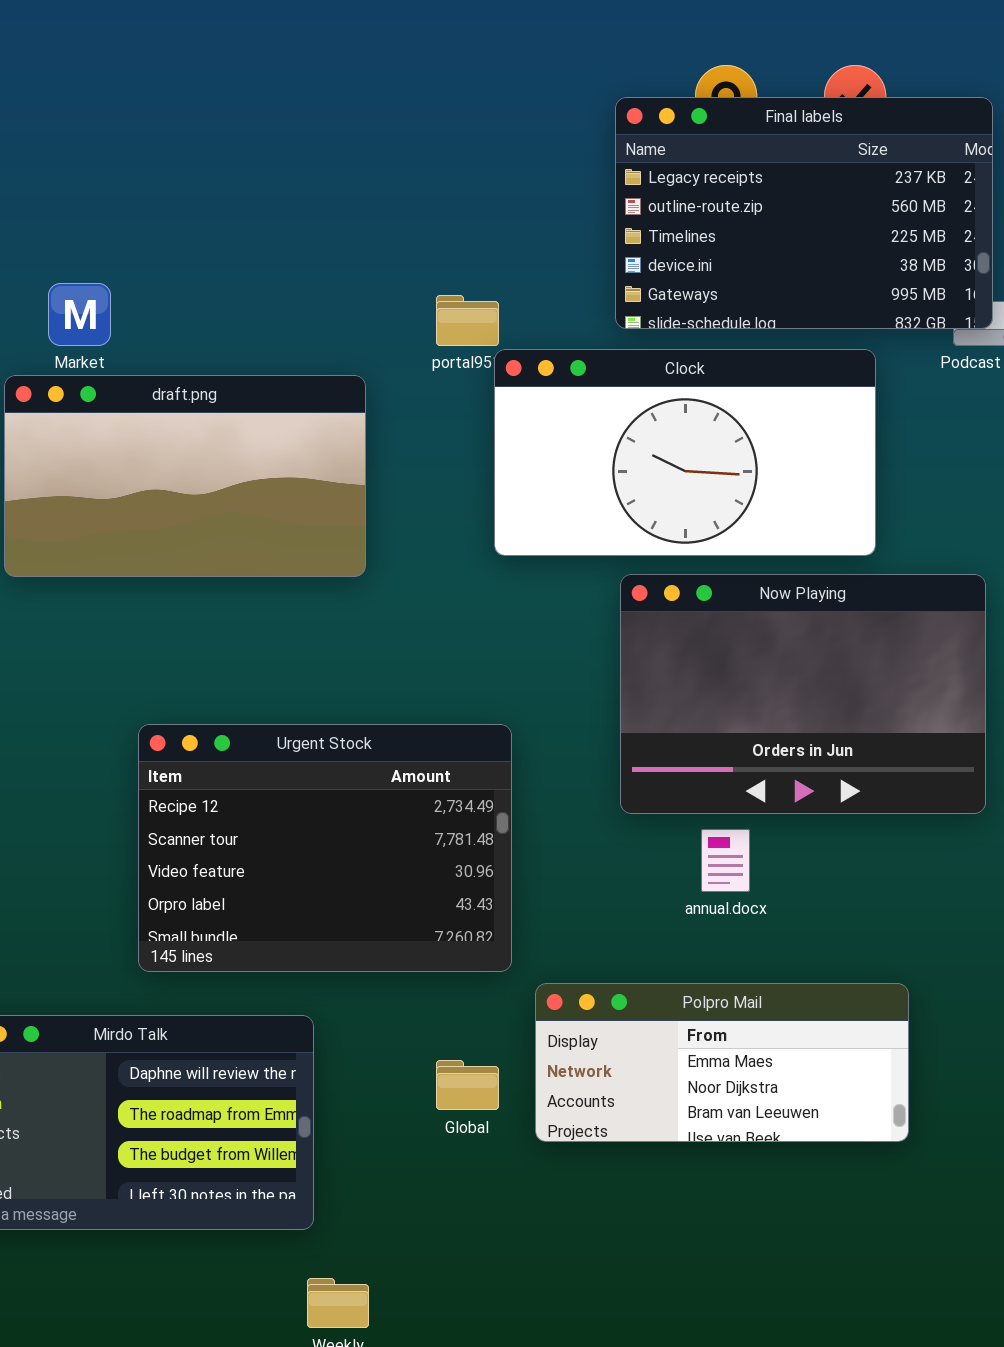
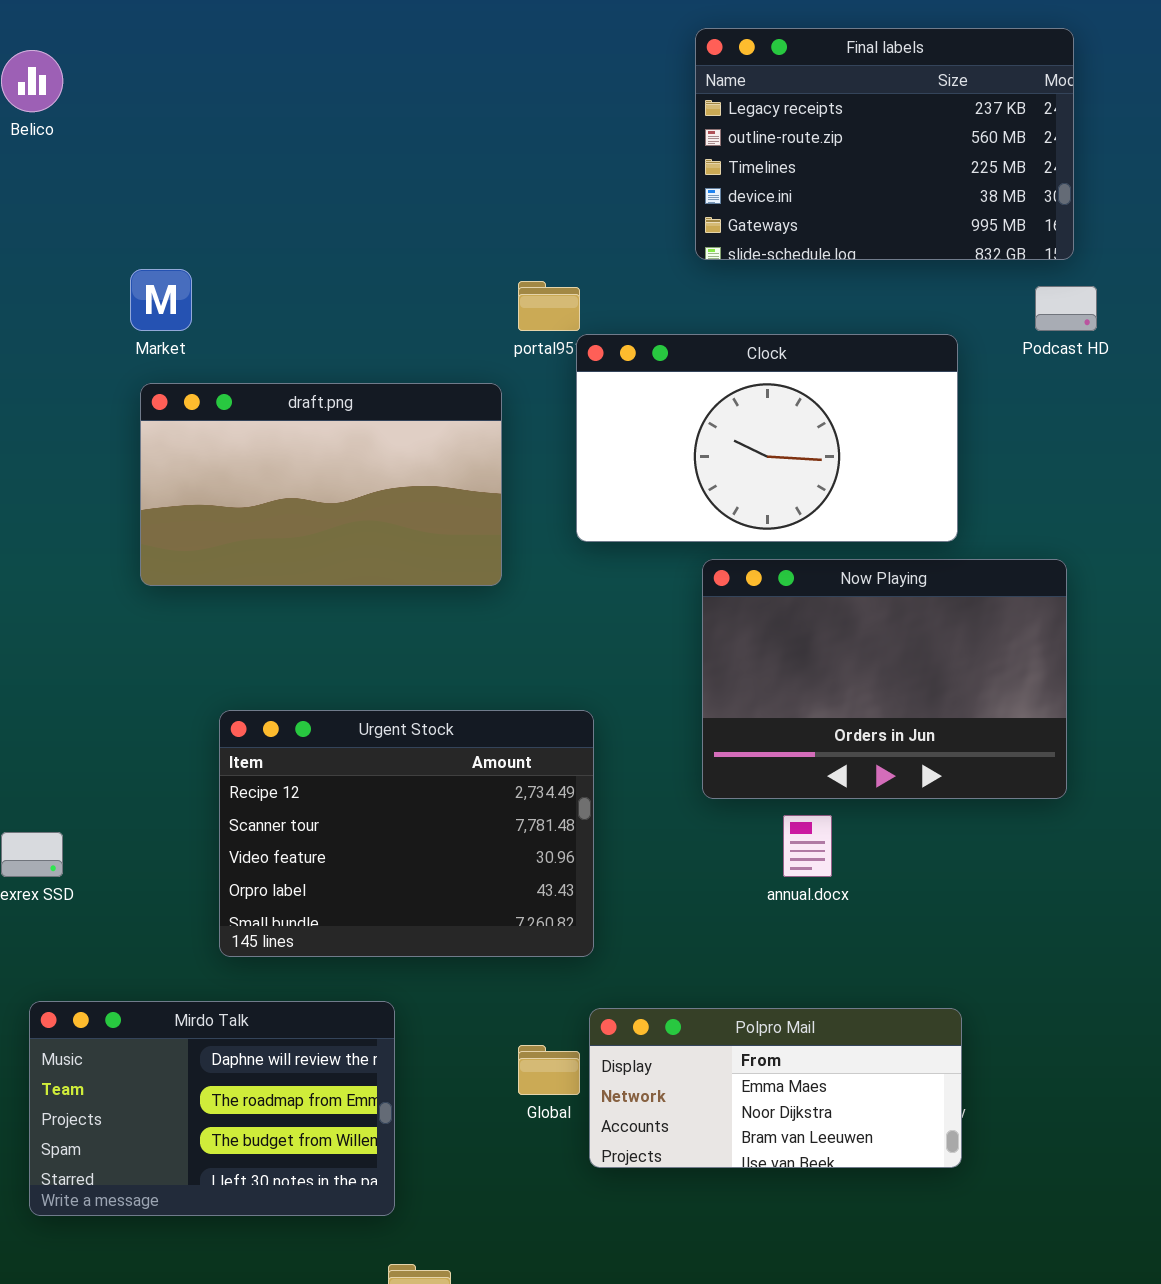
Final labels: [615,97,993,329] -> [695,28,1074,260], moved
draft.png: [4,375,366,577] -> [140,383,502,586], moved
Polpro Mail: [535,983,909,1142] -> [589,1008,962,1168], moved

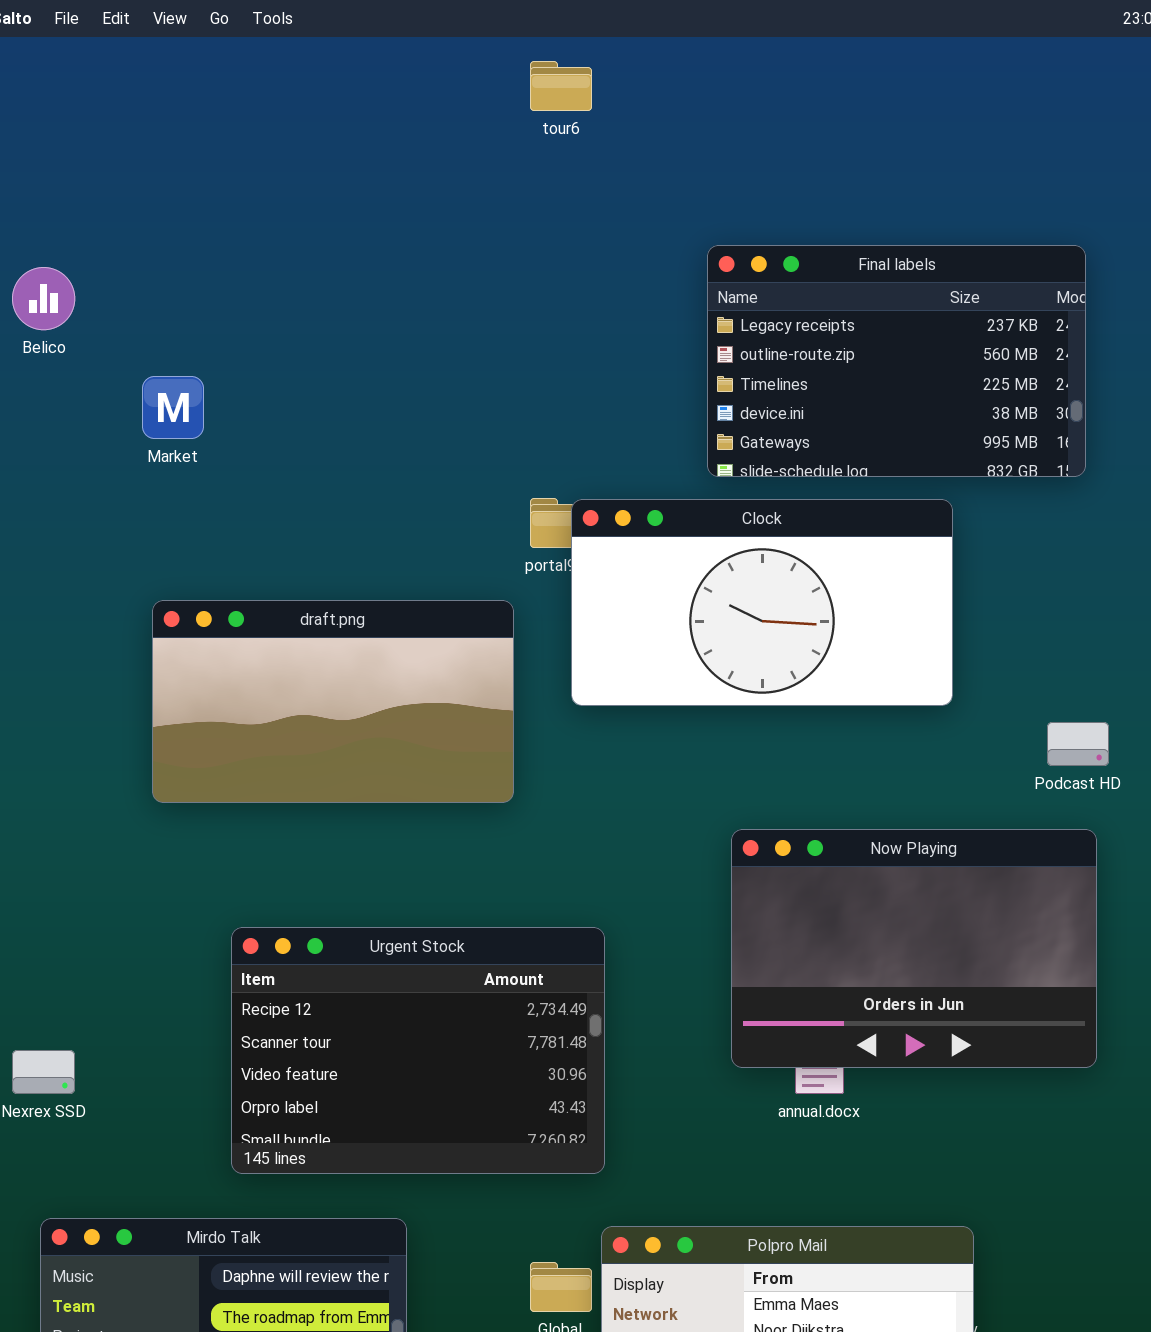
Market: [130,269,192,331] -> [142,376,204,439], moved
Podcast HD: [1035,286,1097,331] -> [1047,722,1109,766], moved
Clock: [576,334,958,542] -> [571,499,953,706], moved
Now Playing: [702,559,1067,799] -> [731,829,1097,1068], moved

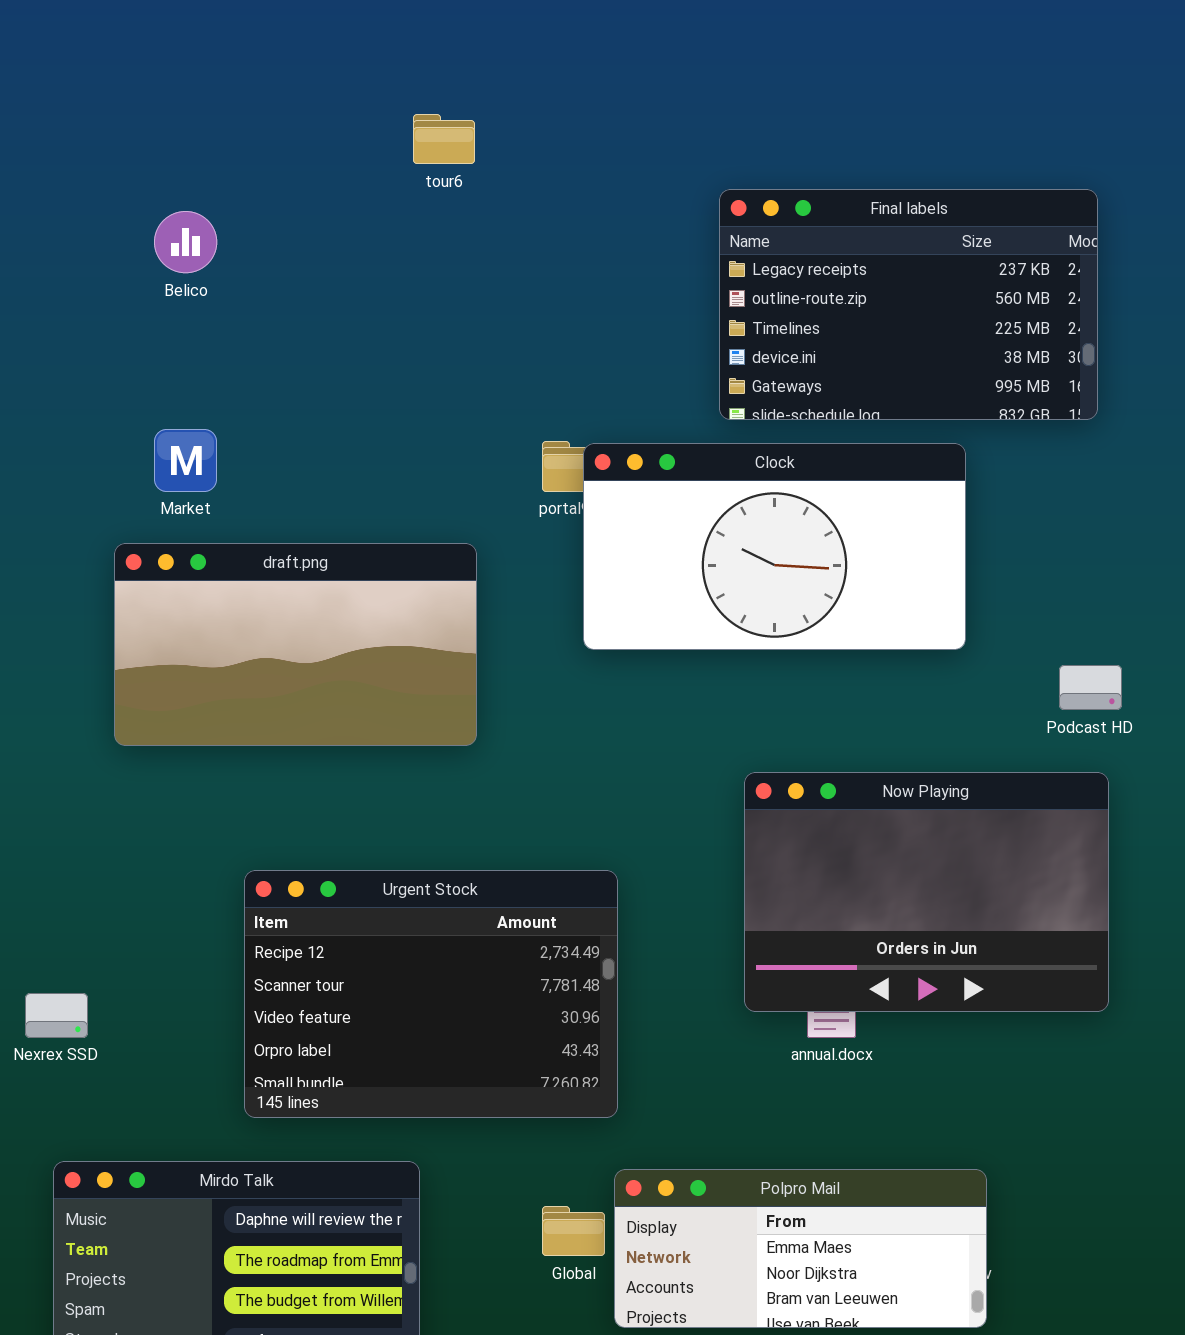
tour6: [530,61,592,111] -> [413,114,475,164], moved
Belico: [12,267,75,330] -> [154,211,217,273], moved
Market: [142,376,204,439] -> [154,429,217,492], moved
draft.png: [152,600,514,803] -> [114,543,477,746], moved

